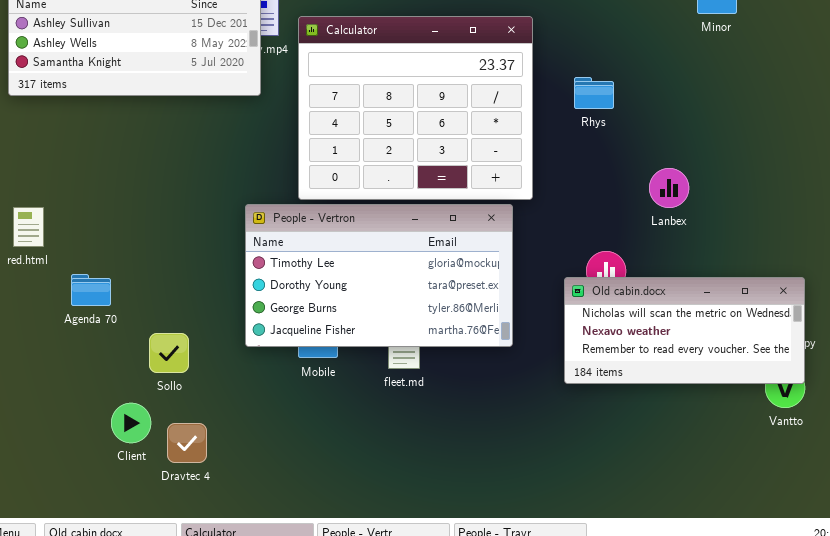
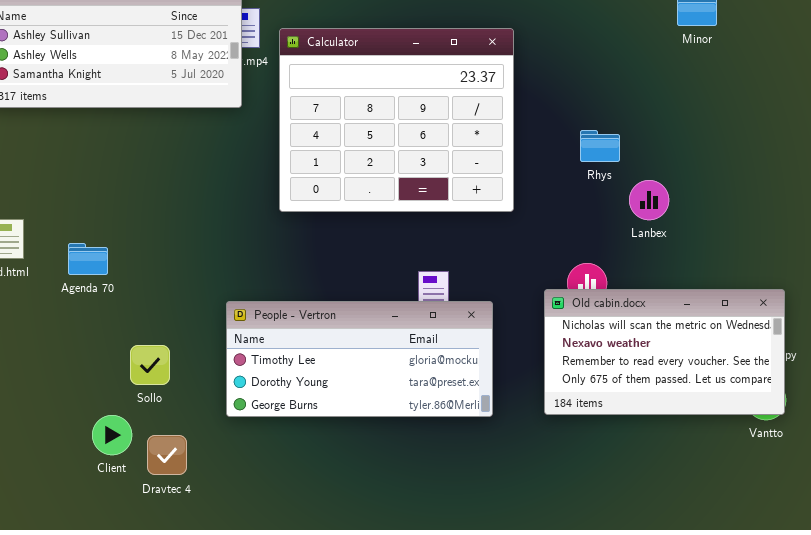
Rhys: [574,77,614,109] -> [580,130,620,162], moved
People - Vertron: [245,204,513,347] -> [226,301,493,417], moved, resized
Agenda 70: [71,274,111,306] -> [68,243,108,275], moved
Old cabin.docx: [564,277,805,384] -> [544,289,785,415], resized

